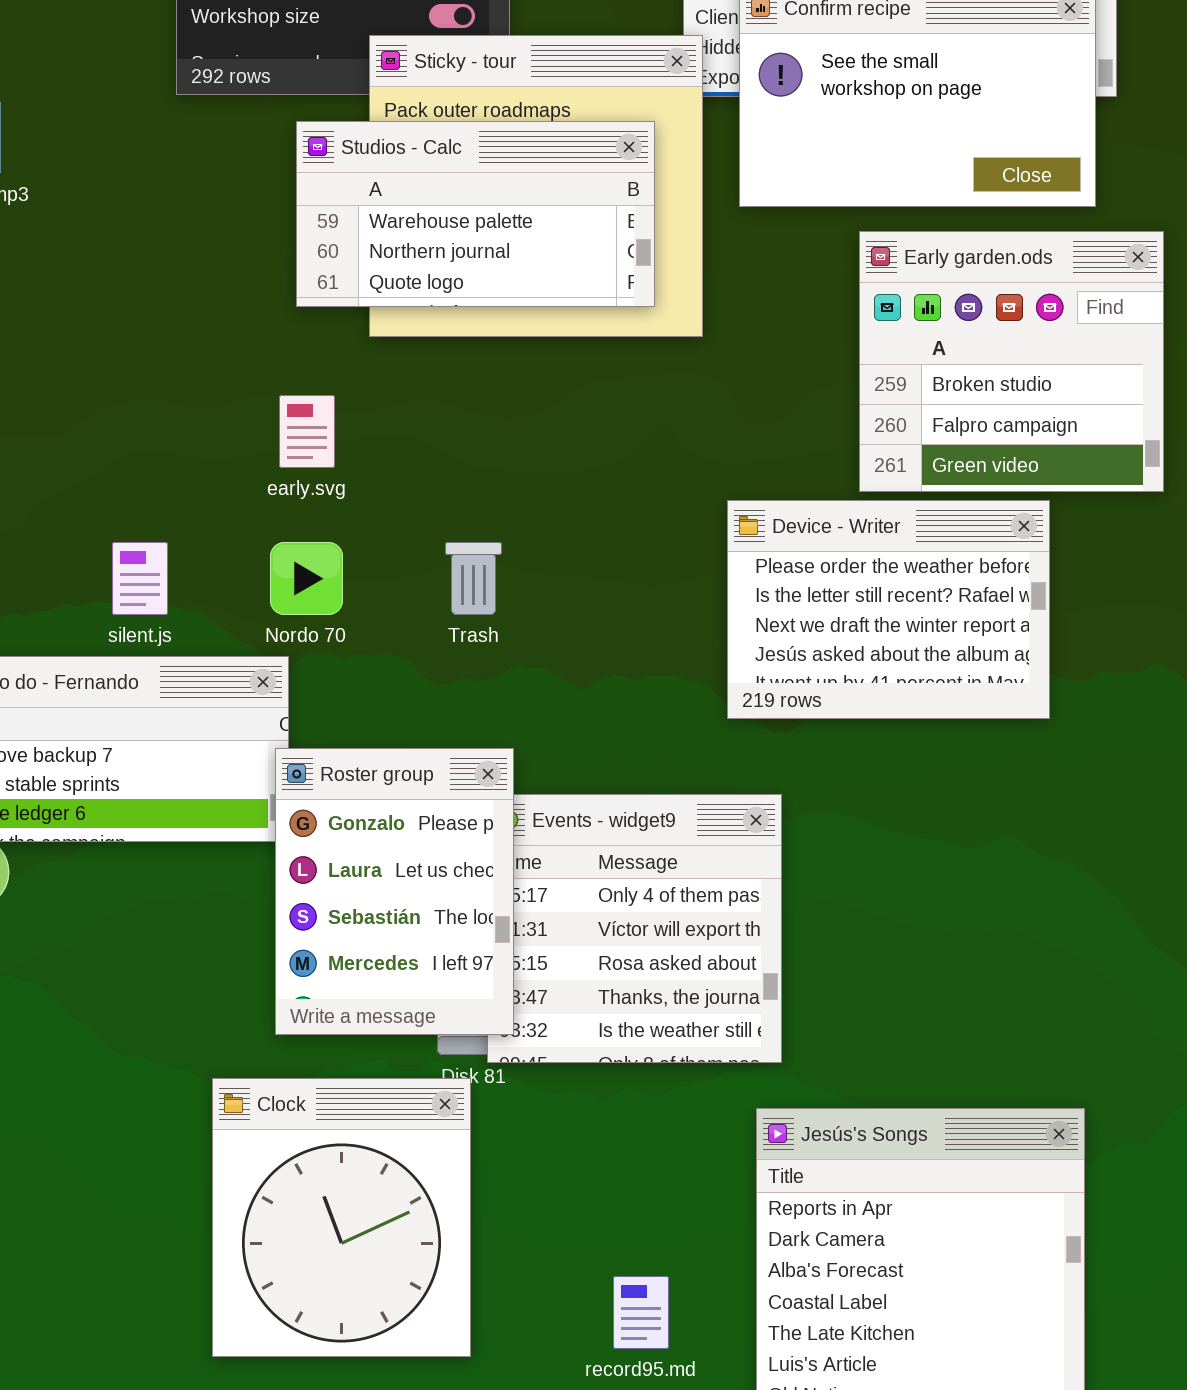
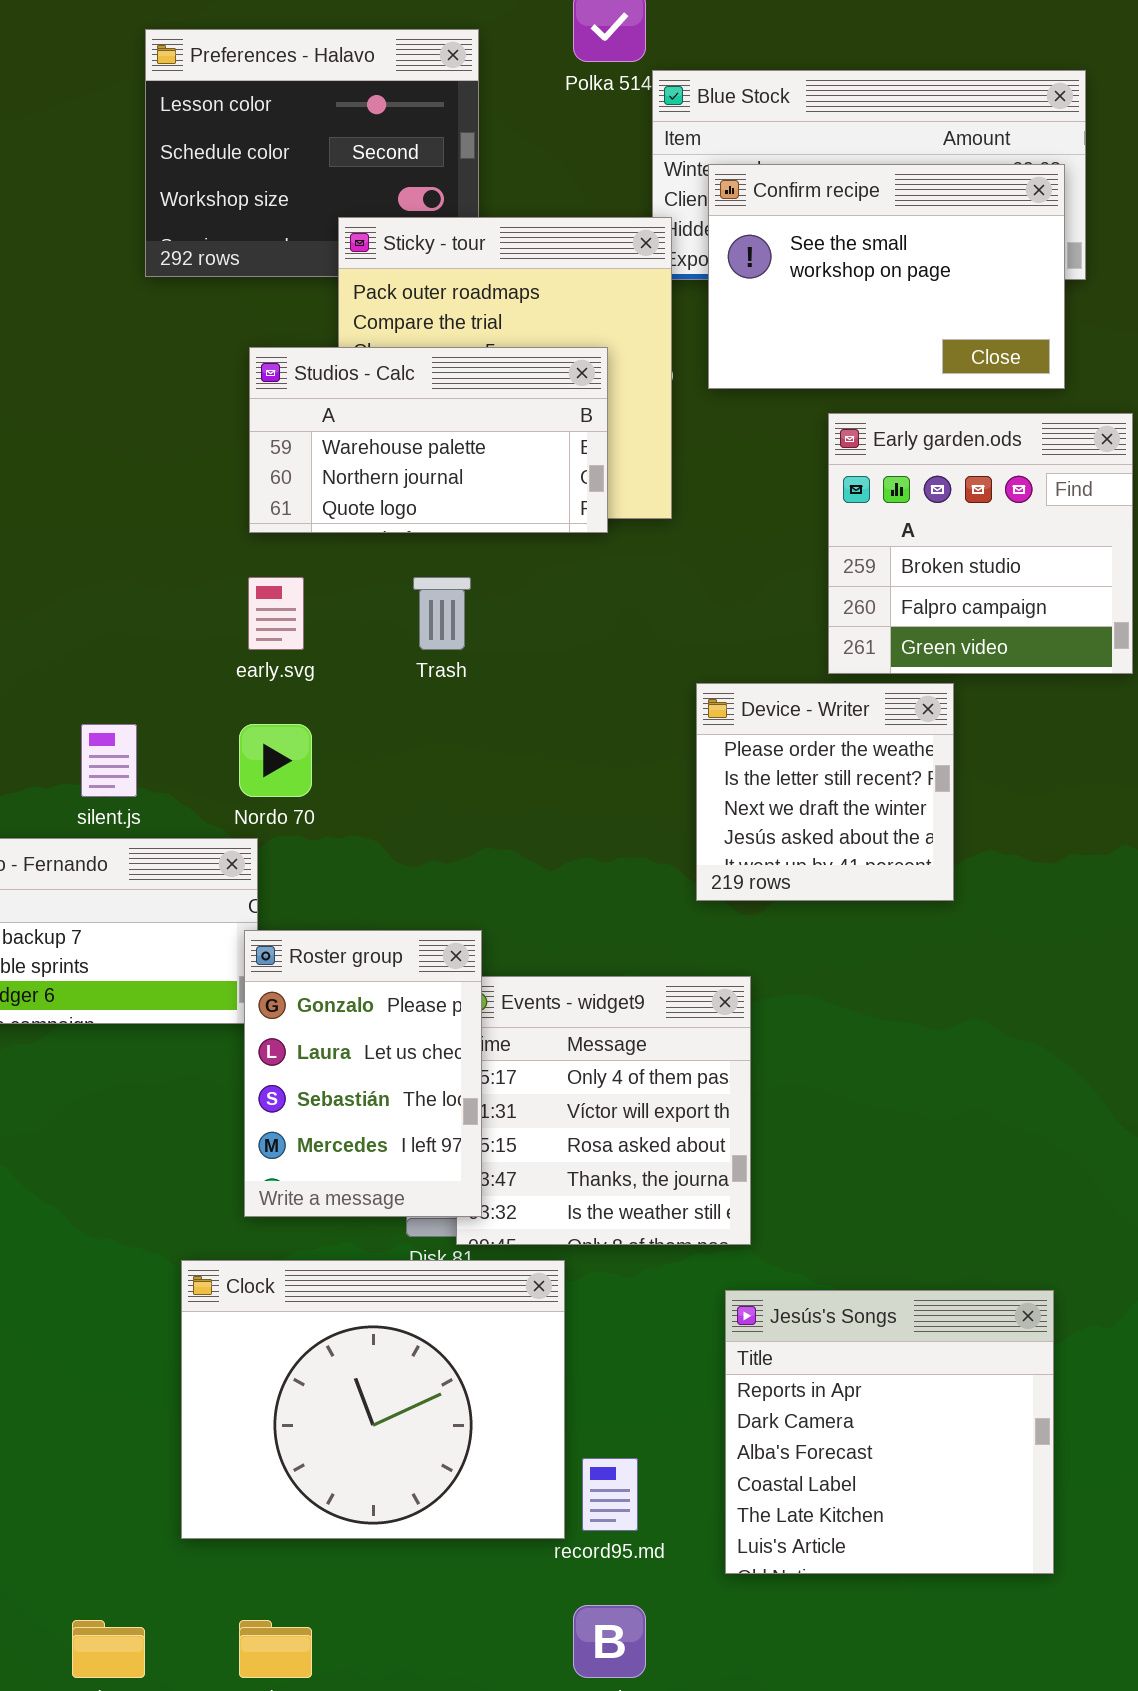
Studios - Calc: [296,121,655,307] -> [249,347,608,533], moved
Device - Writer: [727,500,1050,719] -> [696,683,954,901], resized
Trash: [445,542,502,615] -> [413,577,471,650], moved
Clock: [212,1078,471,1357] -> [181,1260,565,1539], resized

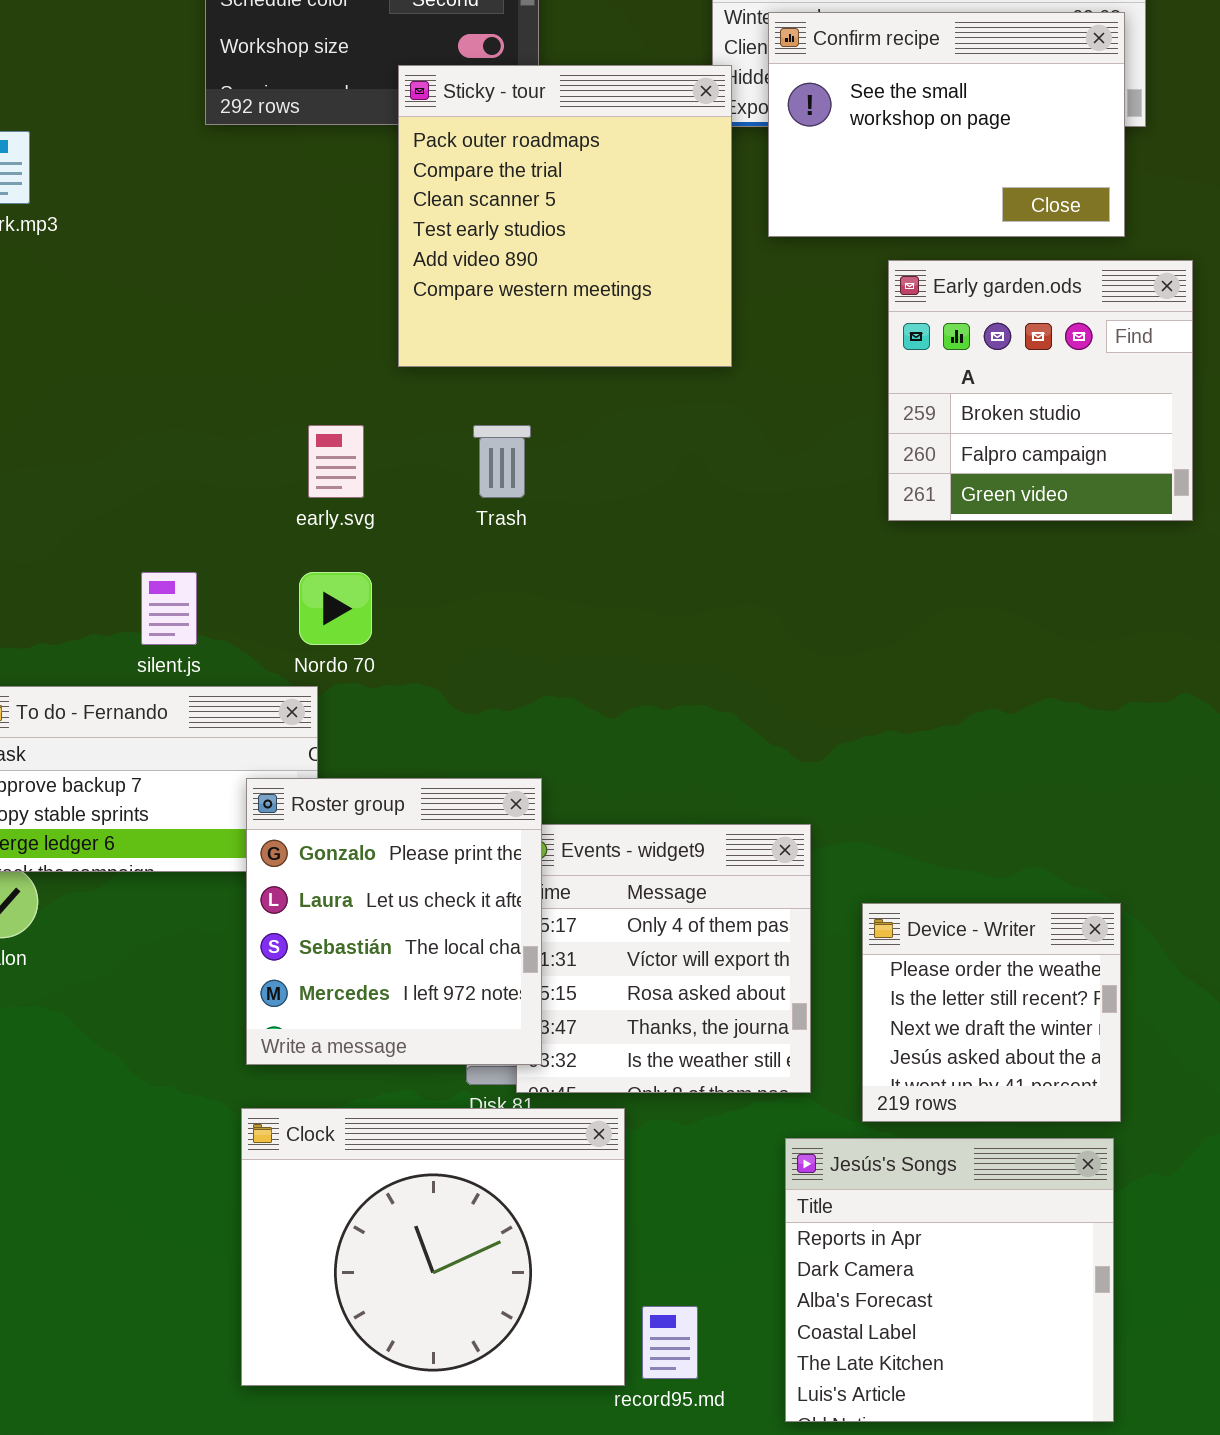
Studios - Calc: [249,347,608,533] -> none, closed
Device - Writer: [696,683,954,901] -> [862,903,1121,1122], moved
Roster group: [244,930,482,1217] -> [246,778,542,1065], resized

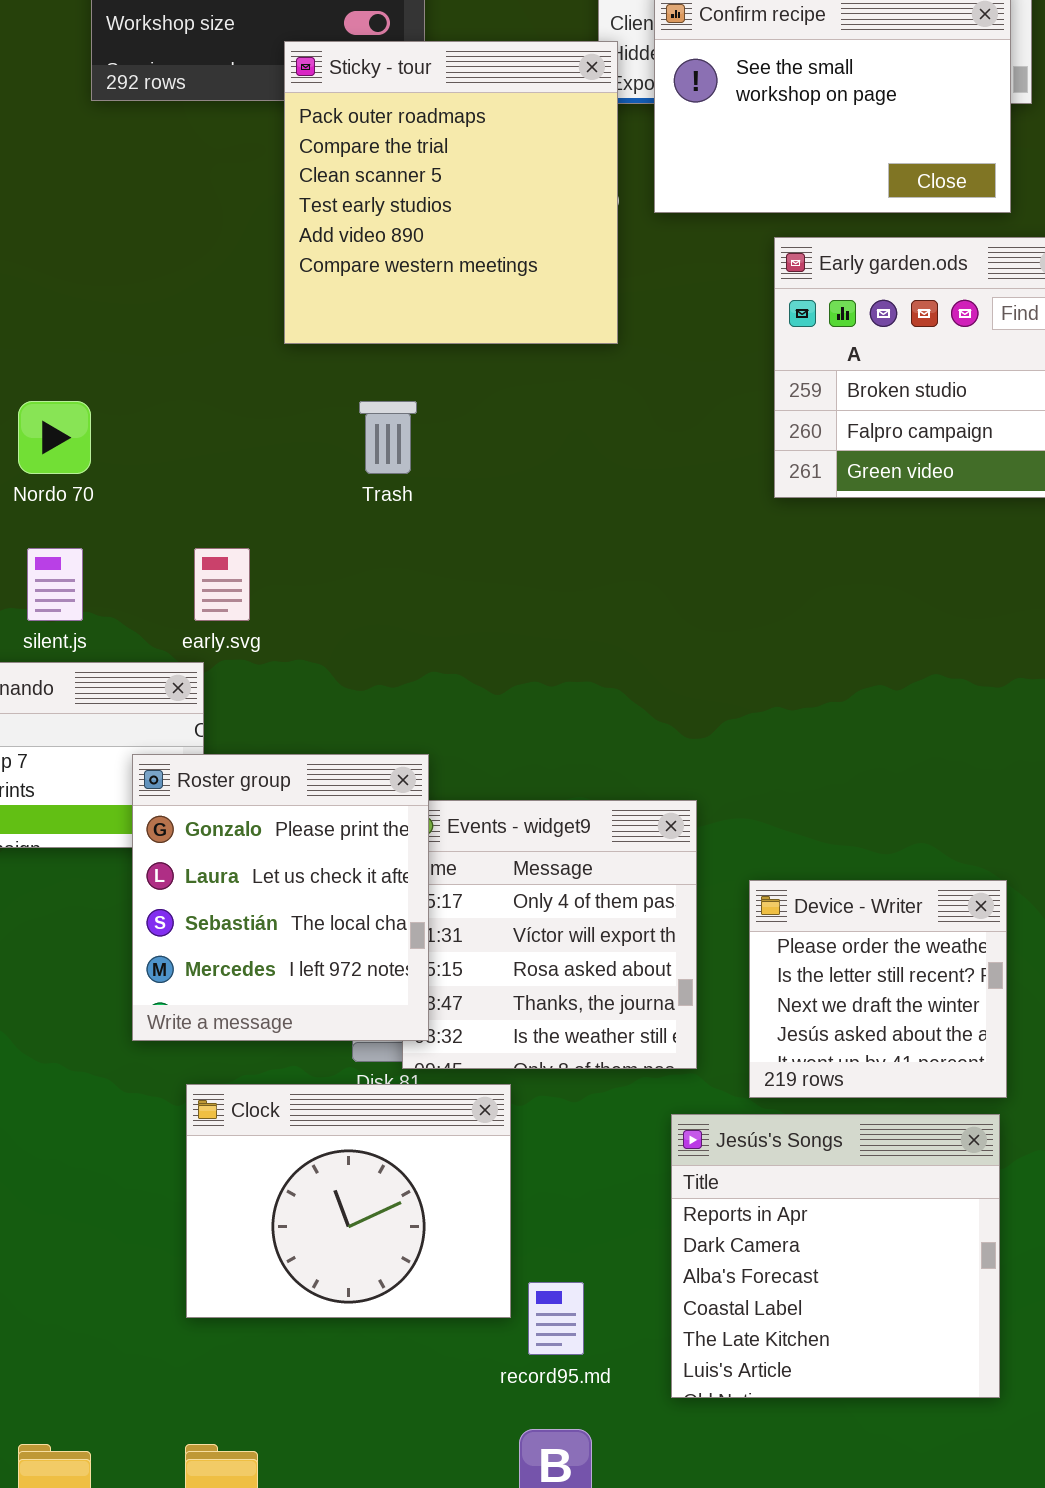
early.svg: [308,425,364,498] -> [194,548,250,621], moved
Nordo 70: [299,572,372,645] -> [18,401,91,474], moved
Clock: [241,1108,625,1386] -> [186,1084,511,1318], resized

